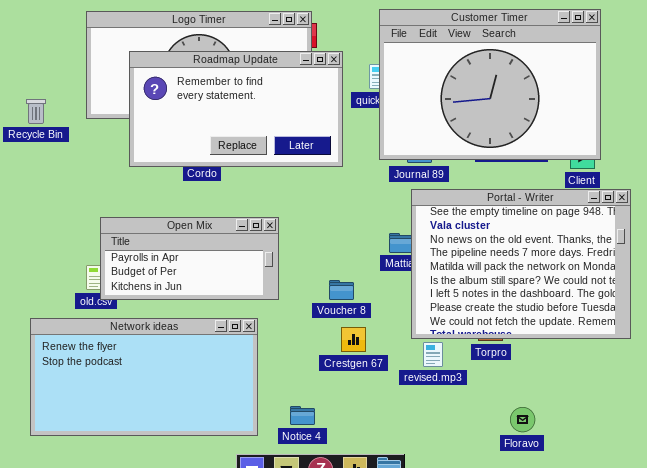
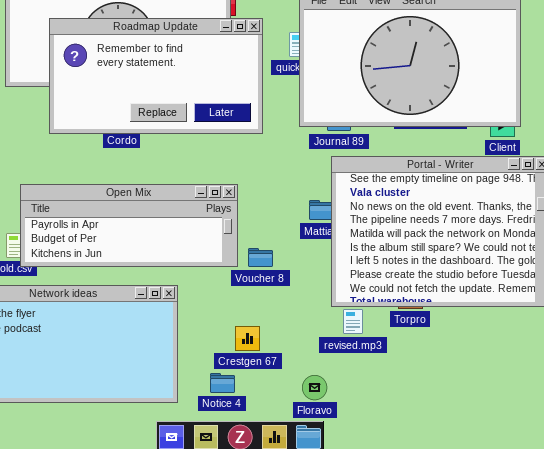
Open Mix: [100,217,279,300] -> [20,184,238,267], resized
Crestgen 67: [341,327,366,352] -> [235,326,260,351], moved
Floravo: [510,407,535,432] -> [302,375,327,400], moved

